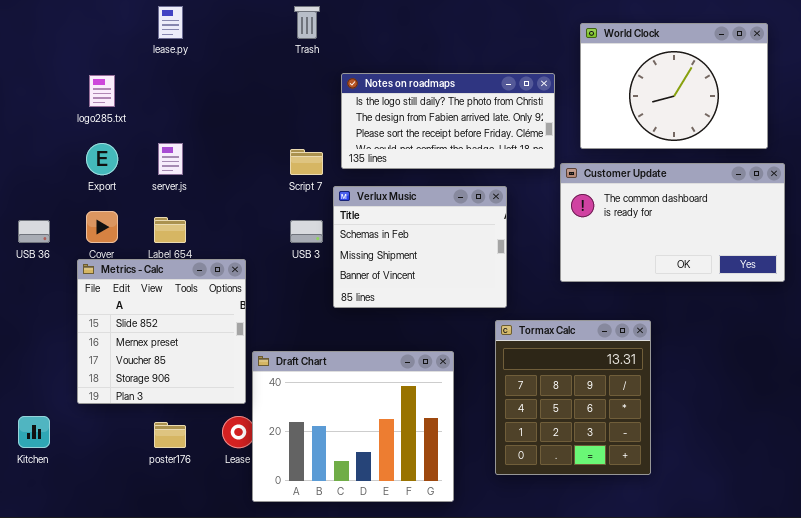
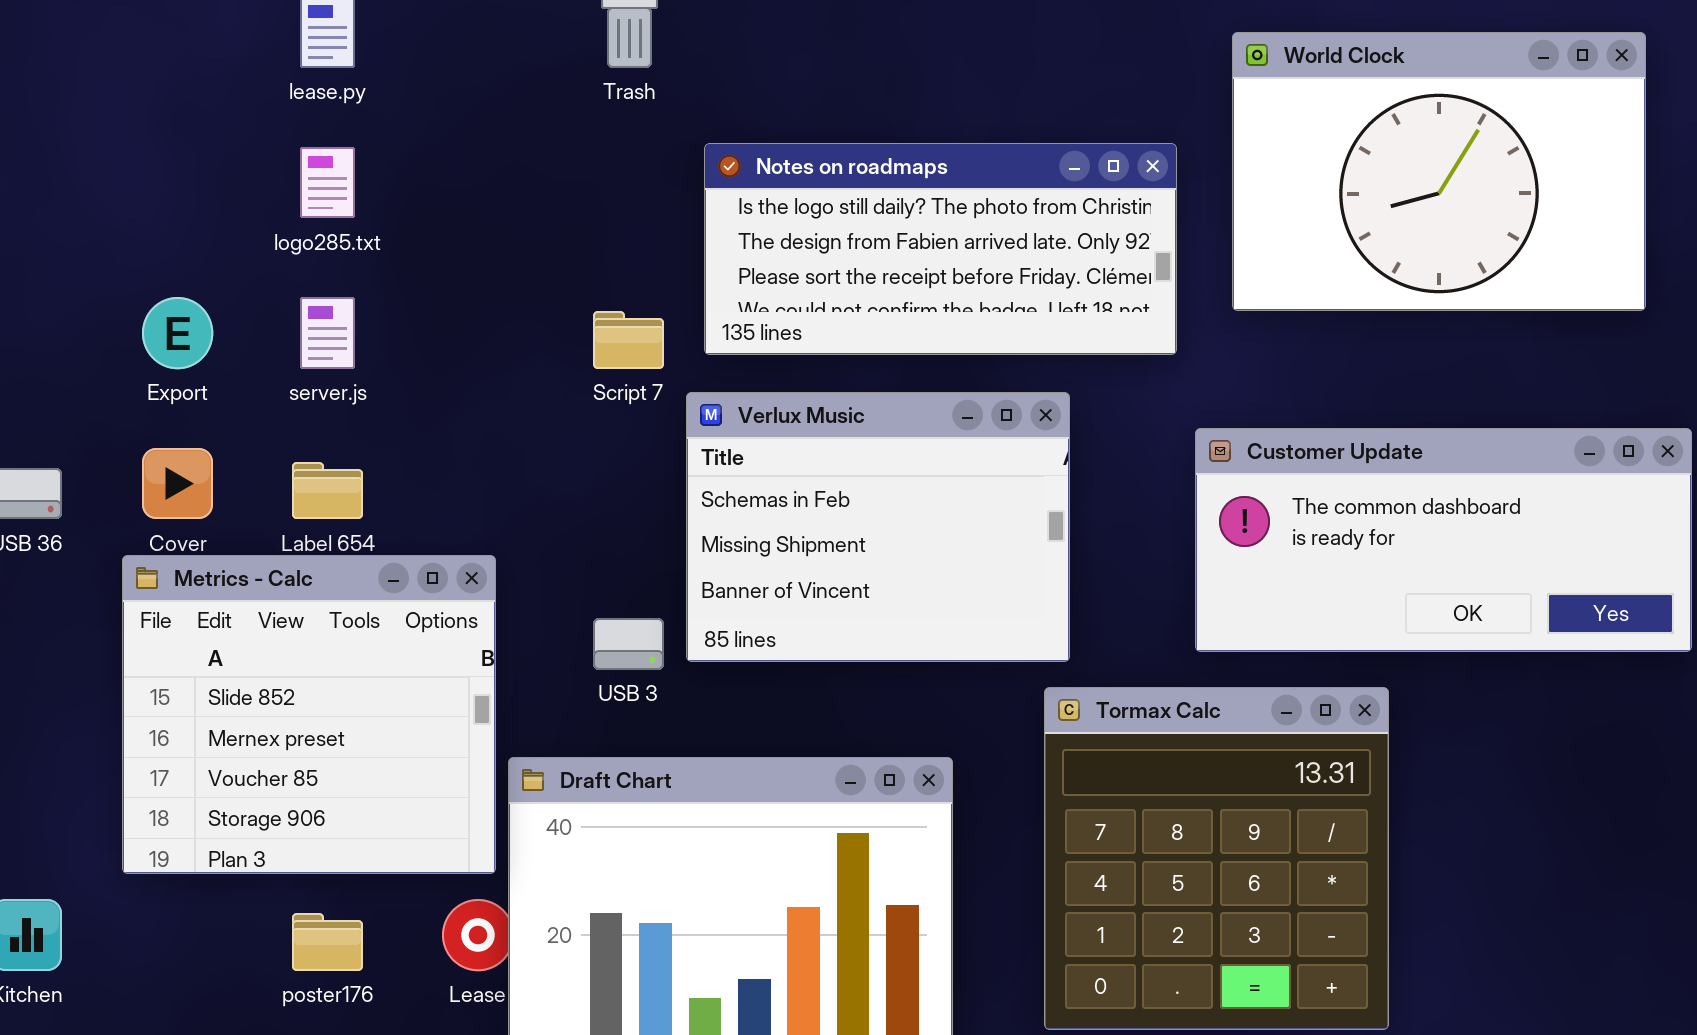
logo285.txt: [89,75,115,107] -> [300,147,355,218], moved
Customer Update: [560,163,785,282] -> [1195,428,1692,652], moved, resized
USB 3: [290,220,323,243] -> [593,618,664,670], moved

